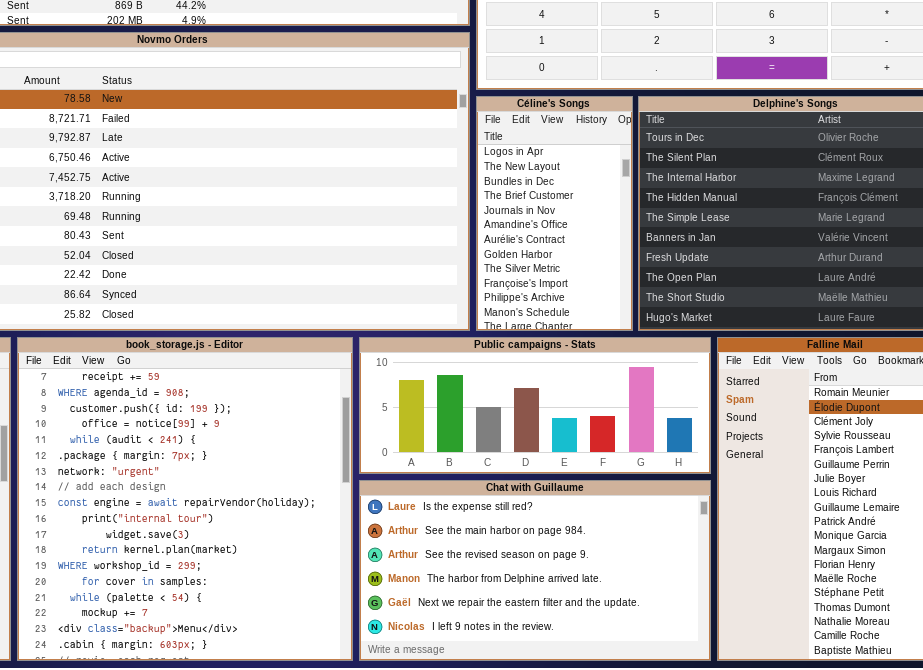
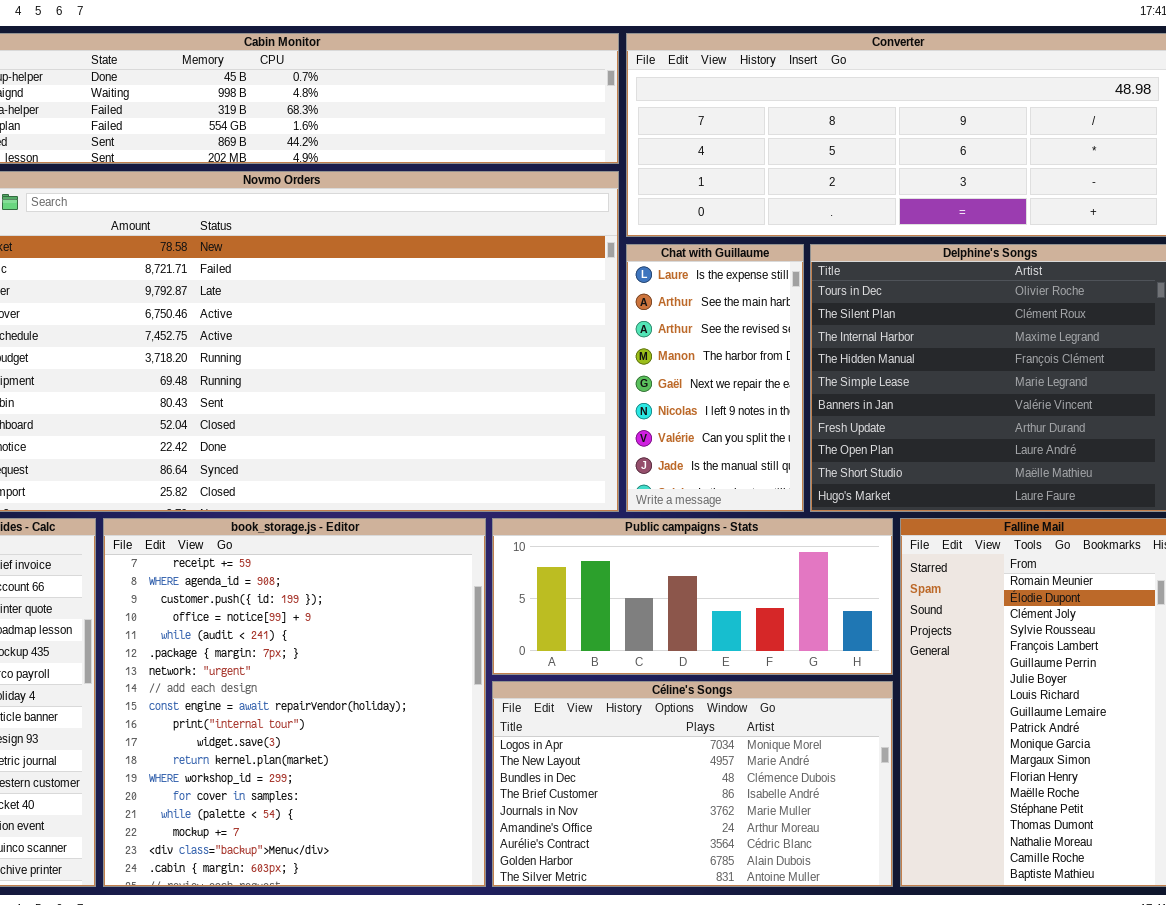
Céline's Songs: [476,96,633,331] -> [492,681,893,887], moved, resized
Chat with Guillaume: [359,480,711,661] -> [626,244,804,512], moved, resized

